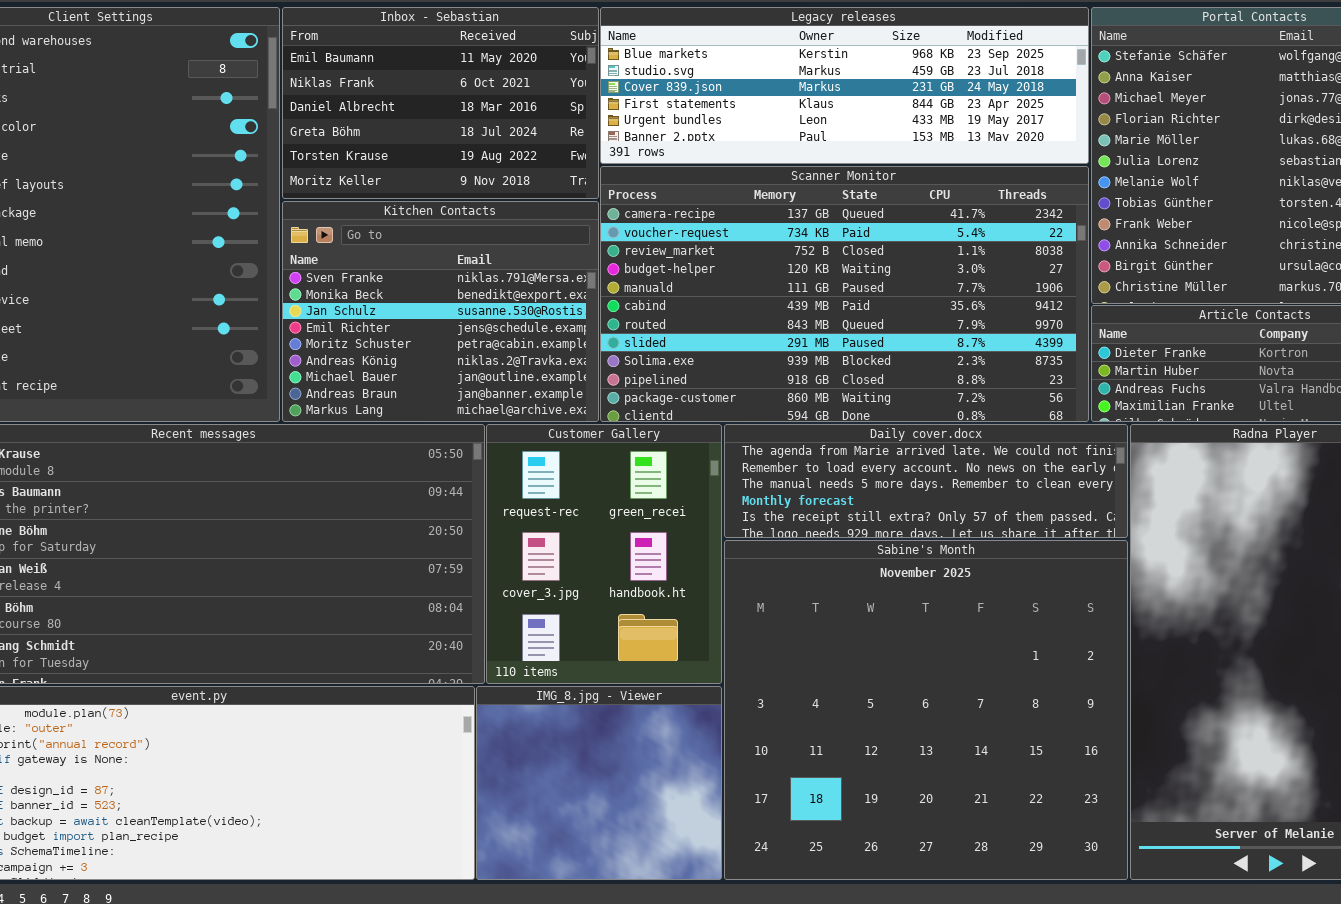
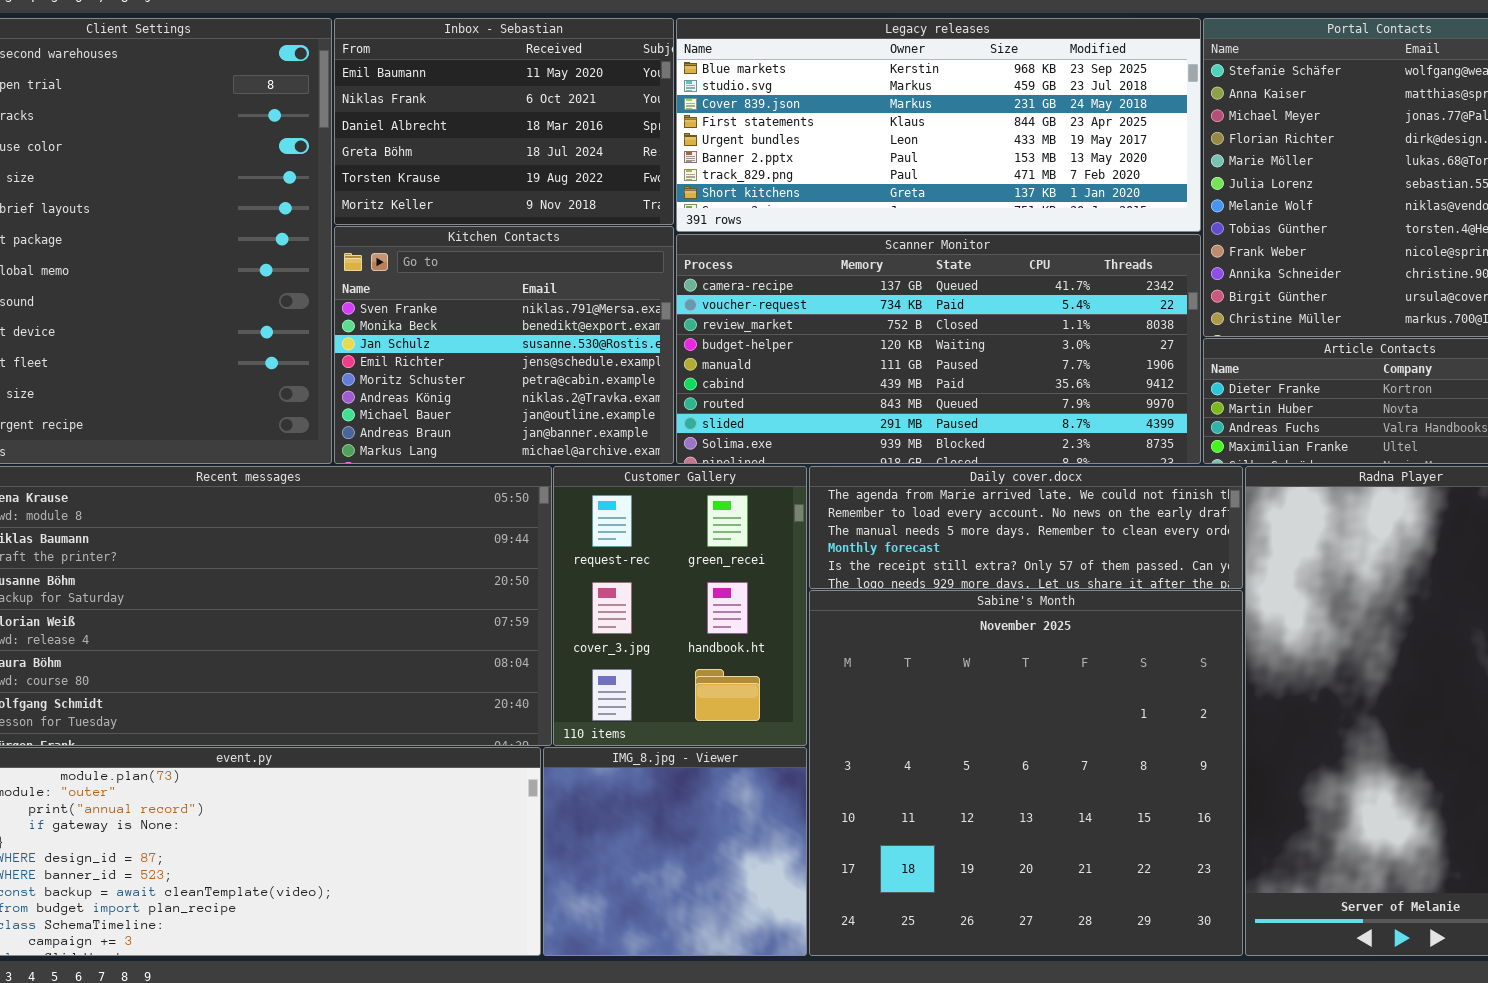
Legacy releases: [600,7,1089,164] -> [676,18,1201,232], resized
Scanner Monitor: [600,166,1089,422] -> [676,234,1201,464], resized

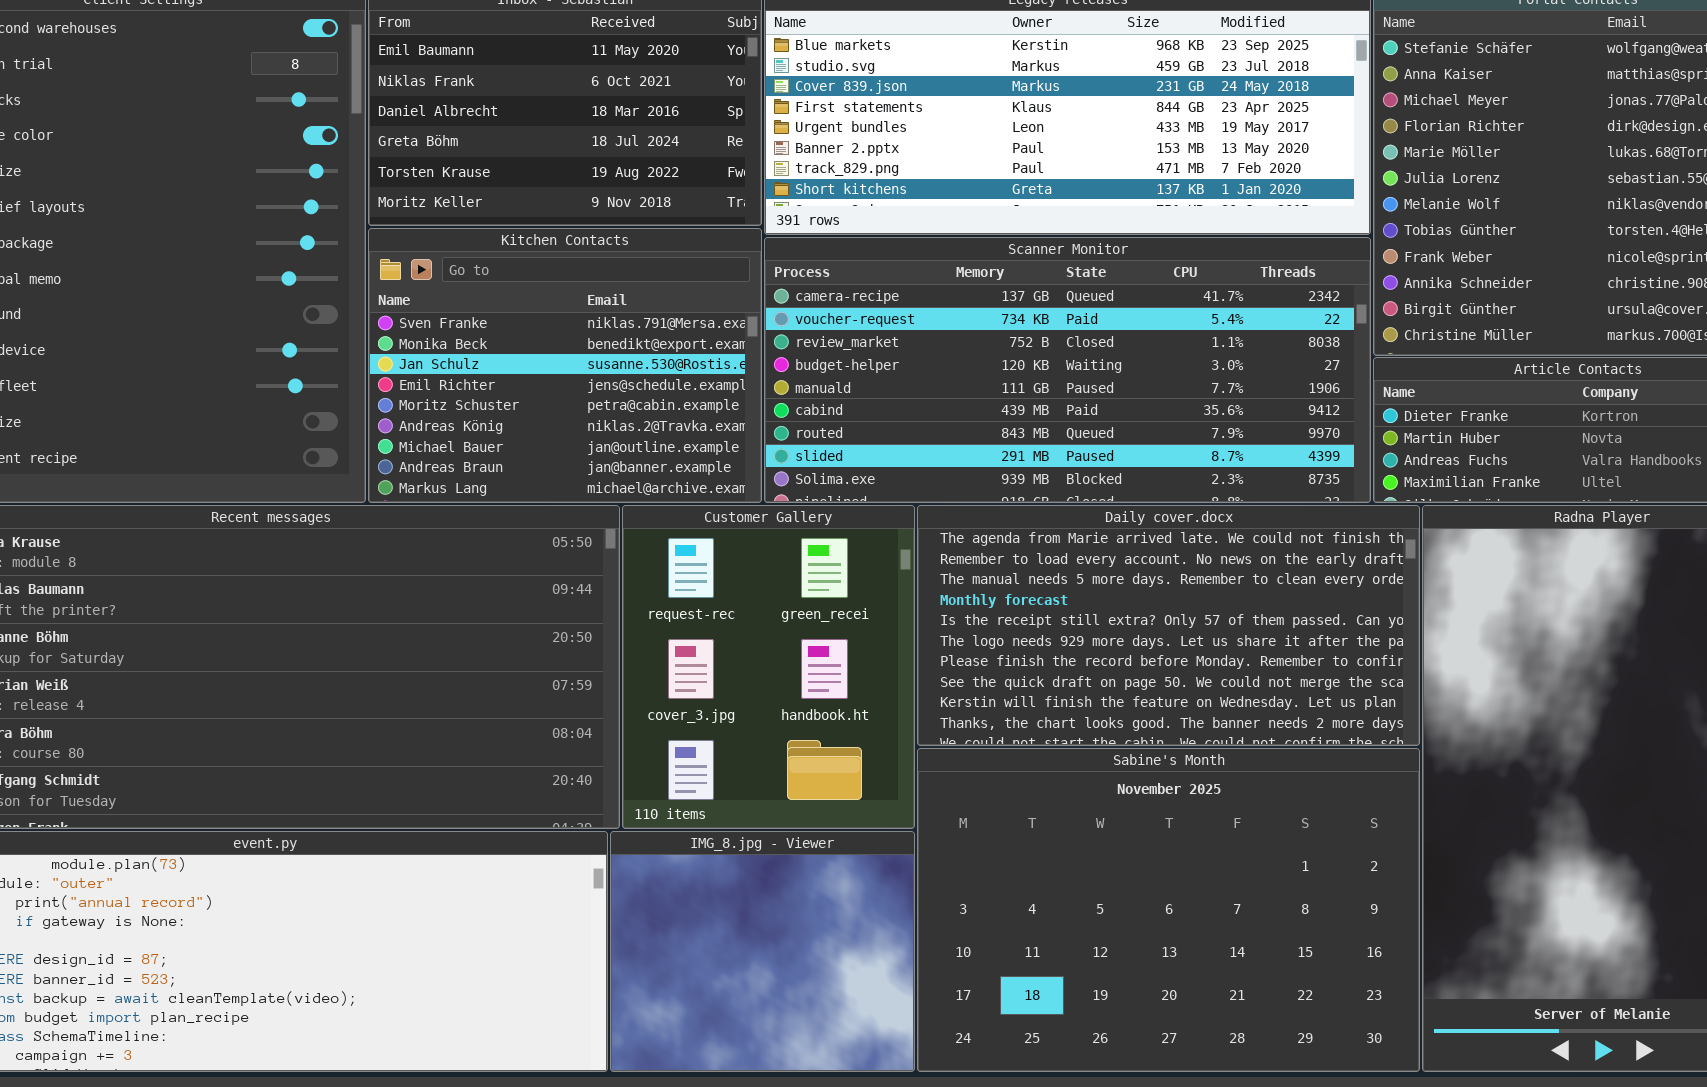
Daily cover.docx: [809,466,1243,589] -> [917,505,1420,746], resized
Sabine's Month: [809,590,1243,956] -> [917,748,1420,1072], resized

